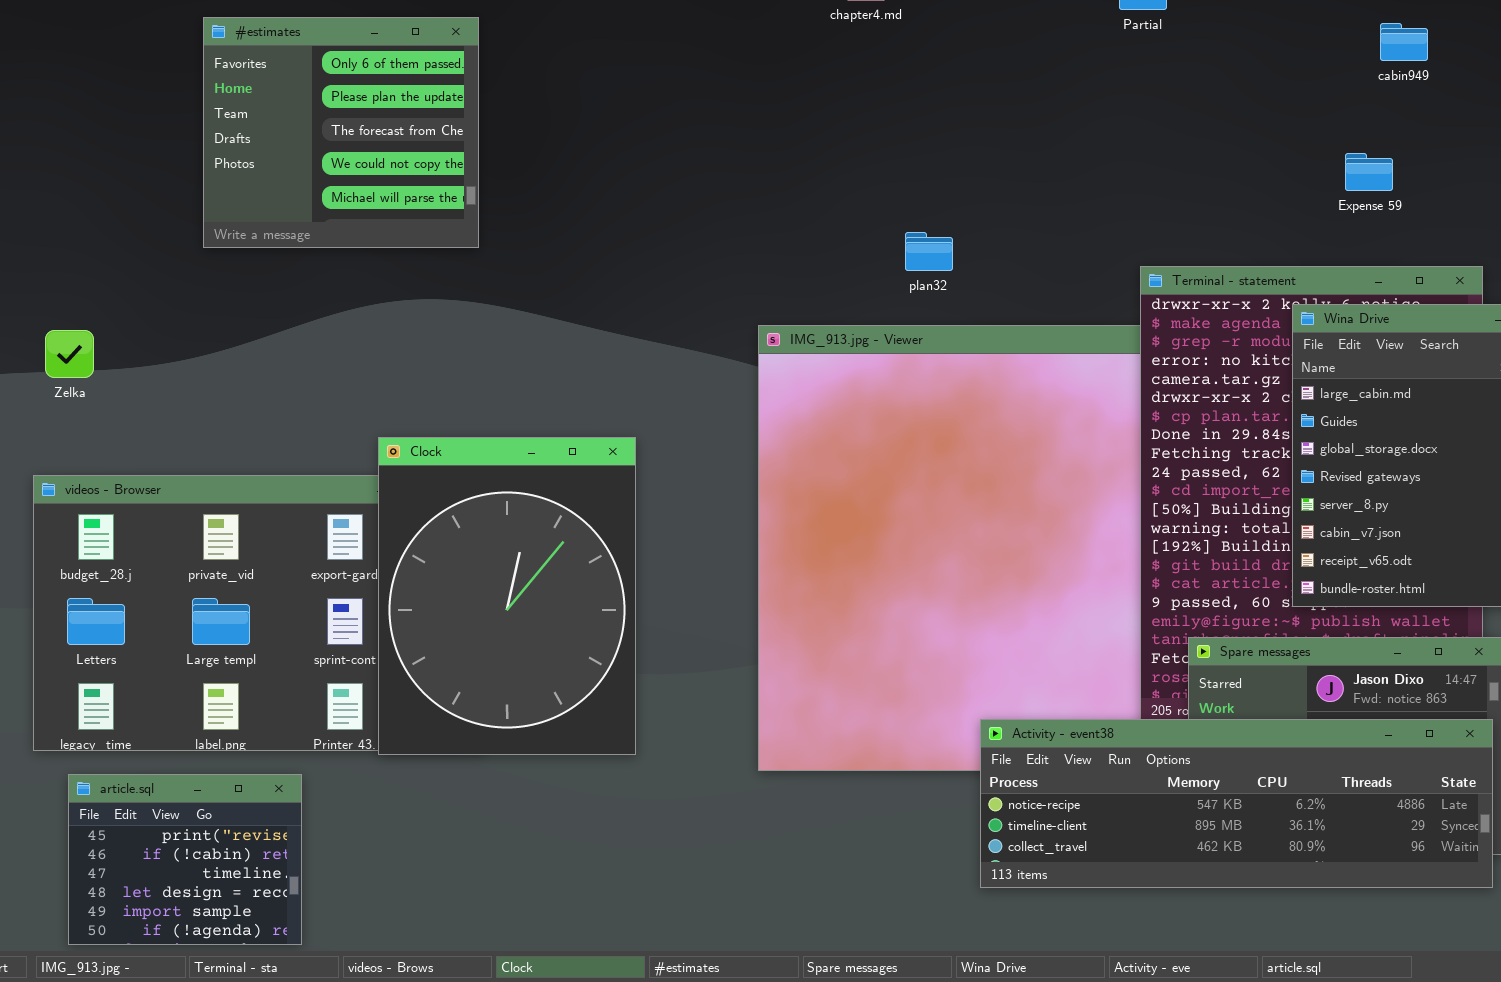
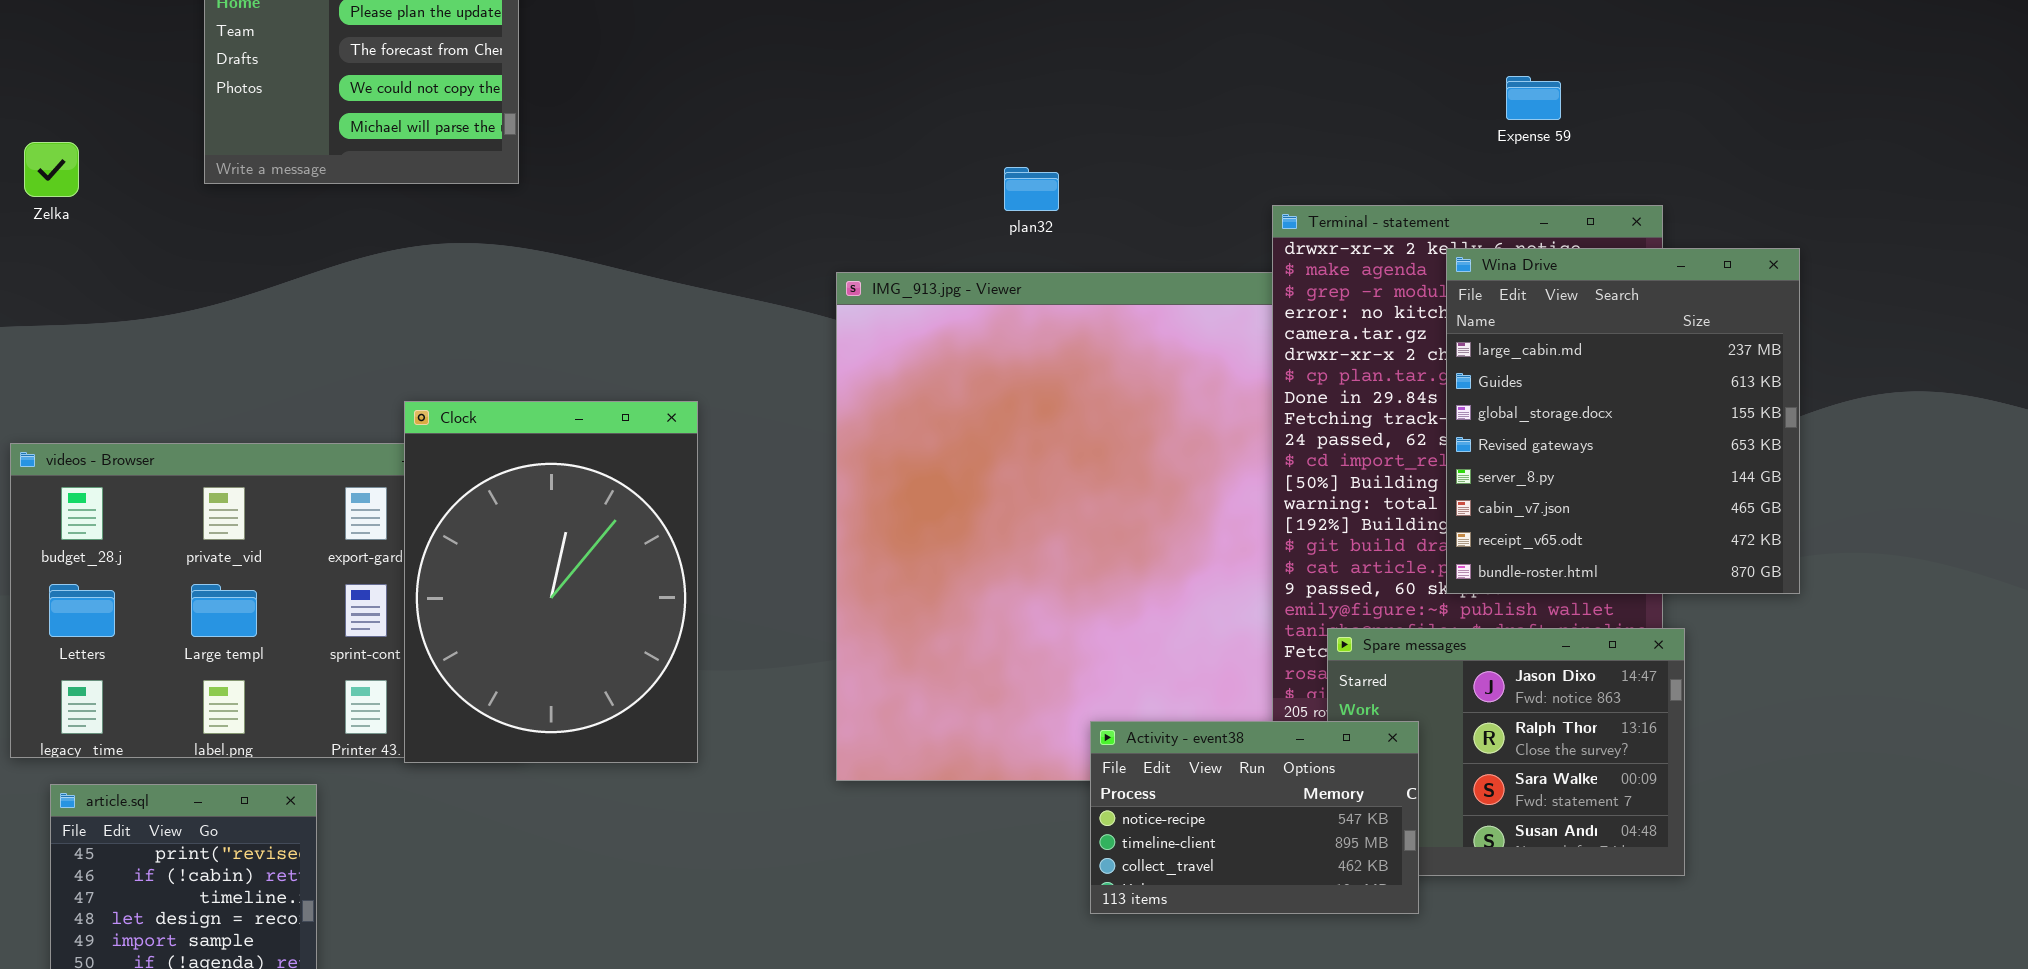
Zelka: [45,330,94,378] -> [24,142,79,197], moved
Activity - event38: [980,719,1493,888] -> [1090,721,1419,914], resized

